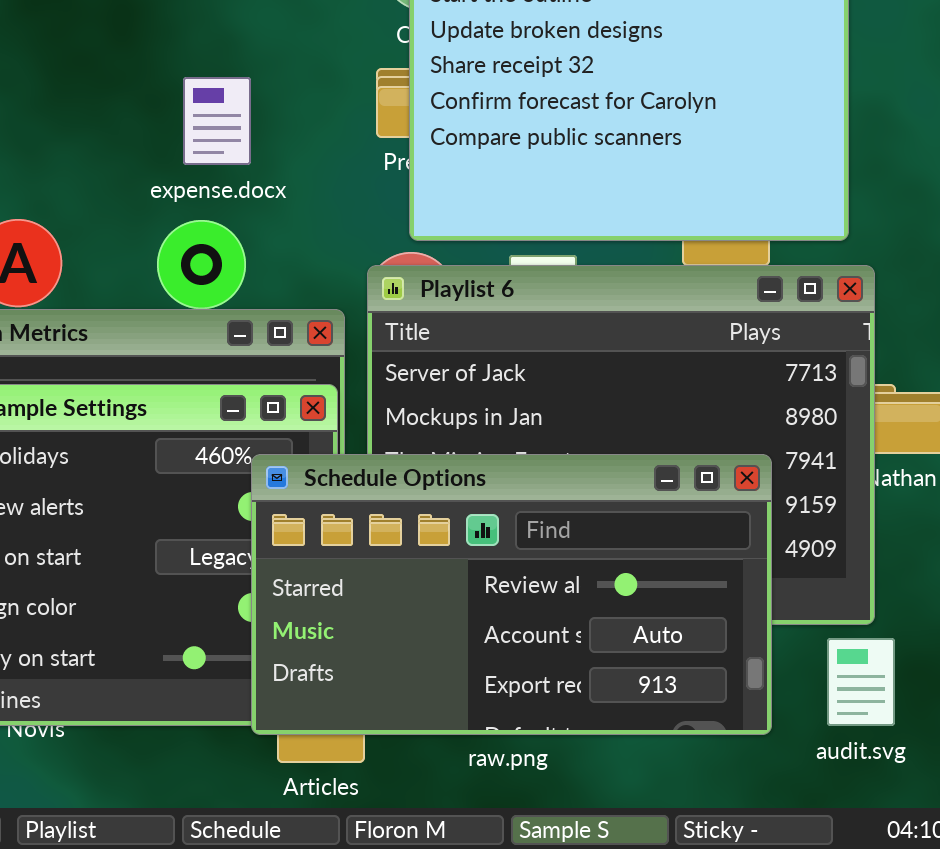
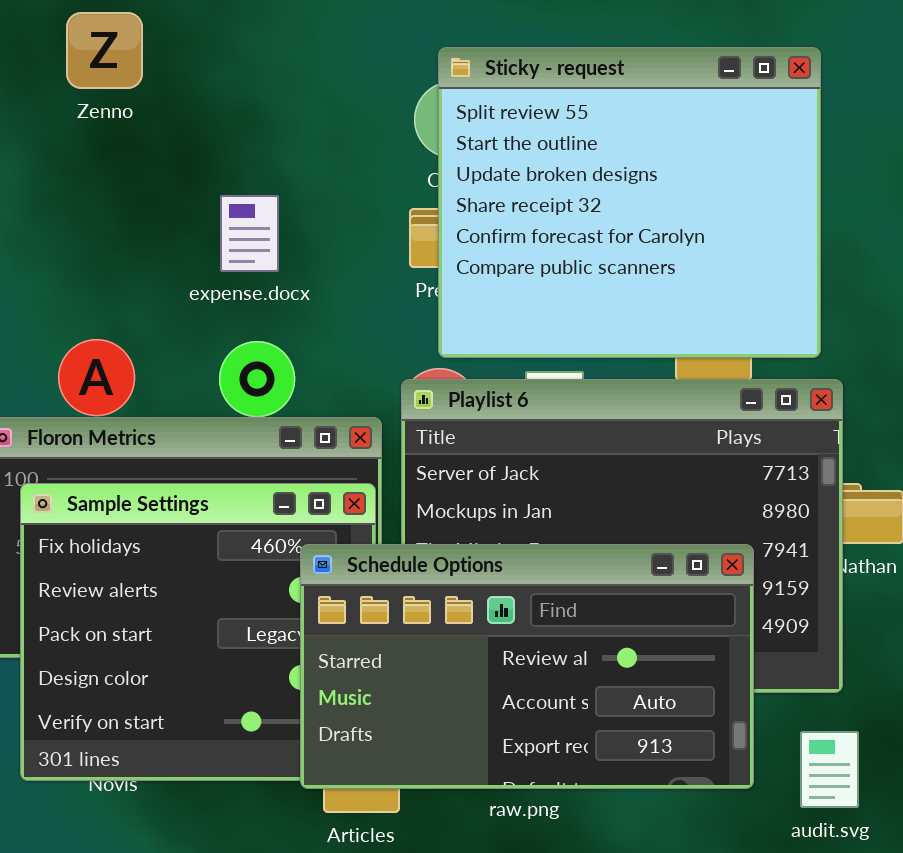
expense.docx: [183,77,251,165] -> [220,195,279,272], moved
audit.svg: [827,638,895,726] -> [800,731,859,808], moved

